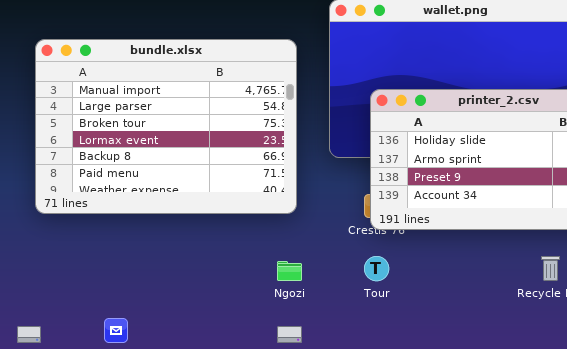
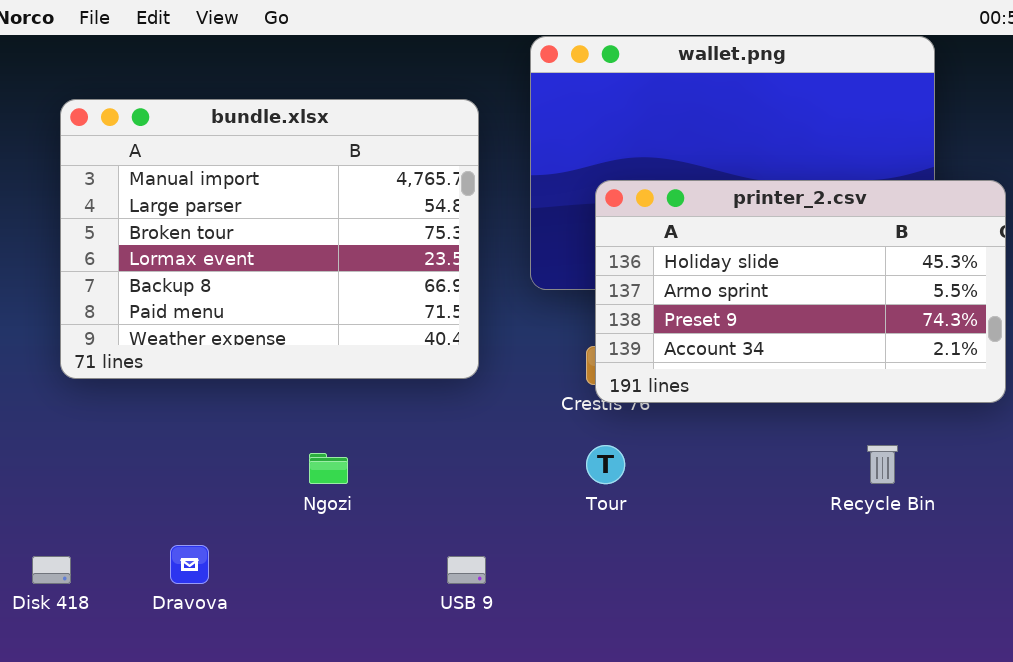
Ngozi: [277,261,302,281] -> [309,453,348,484], moved

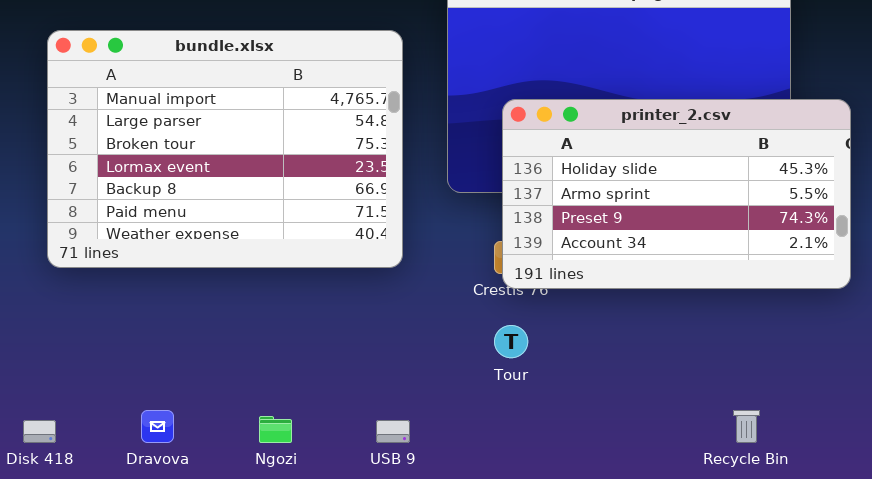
Recycle Bin: [867,445,898,484] -> [733,410,760,443], moved
Ngozi: [309,453,348,484] -> [259,416,292,443], moved

